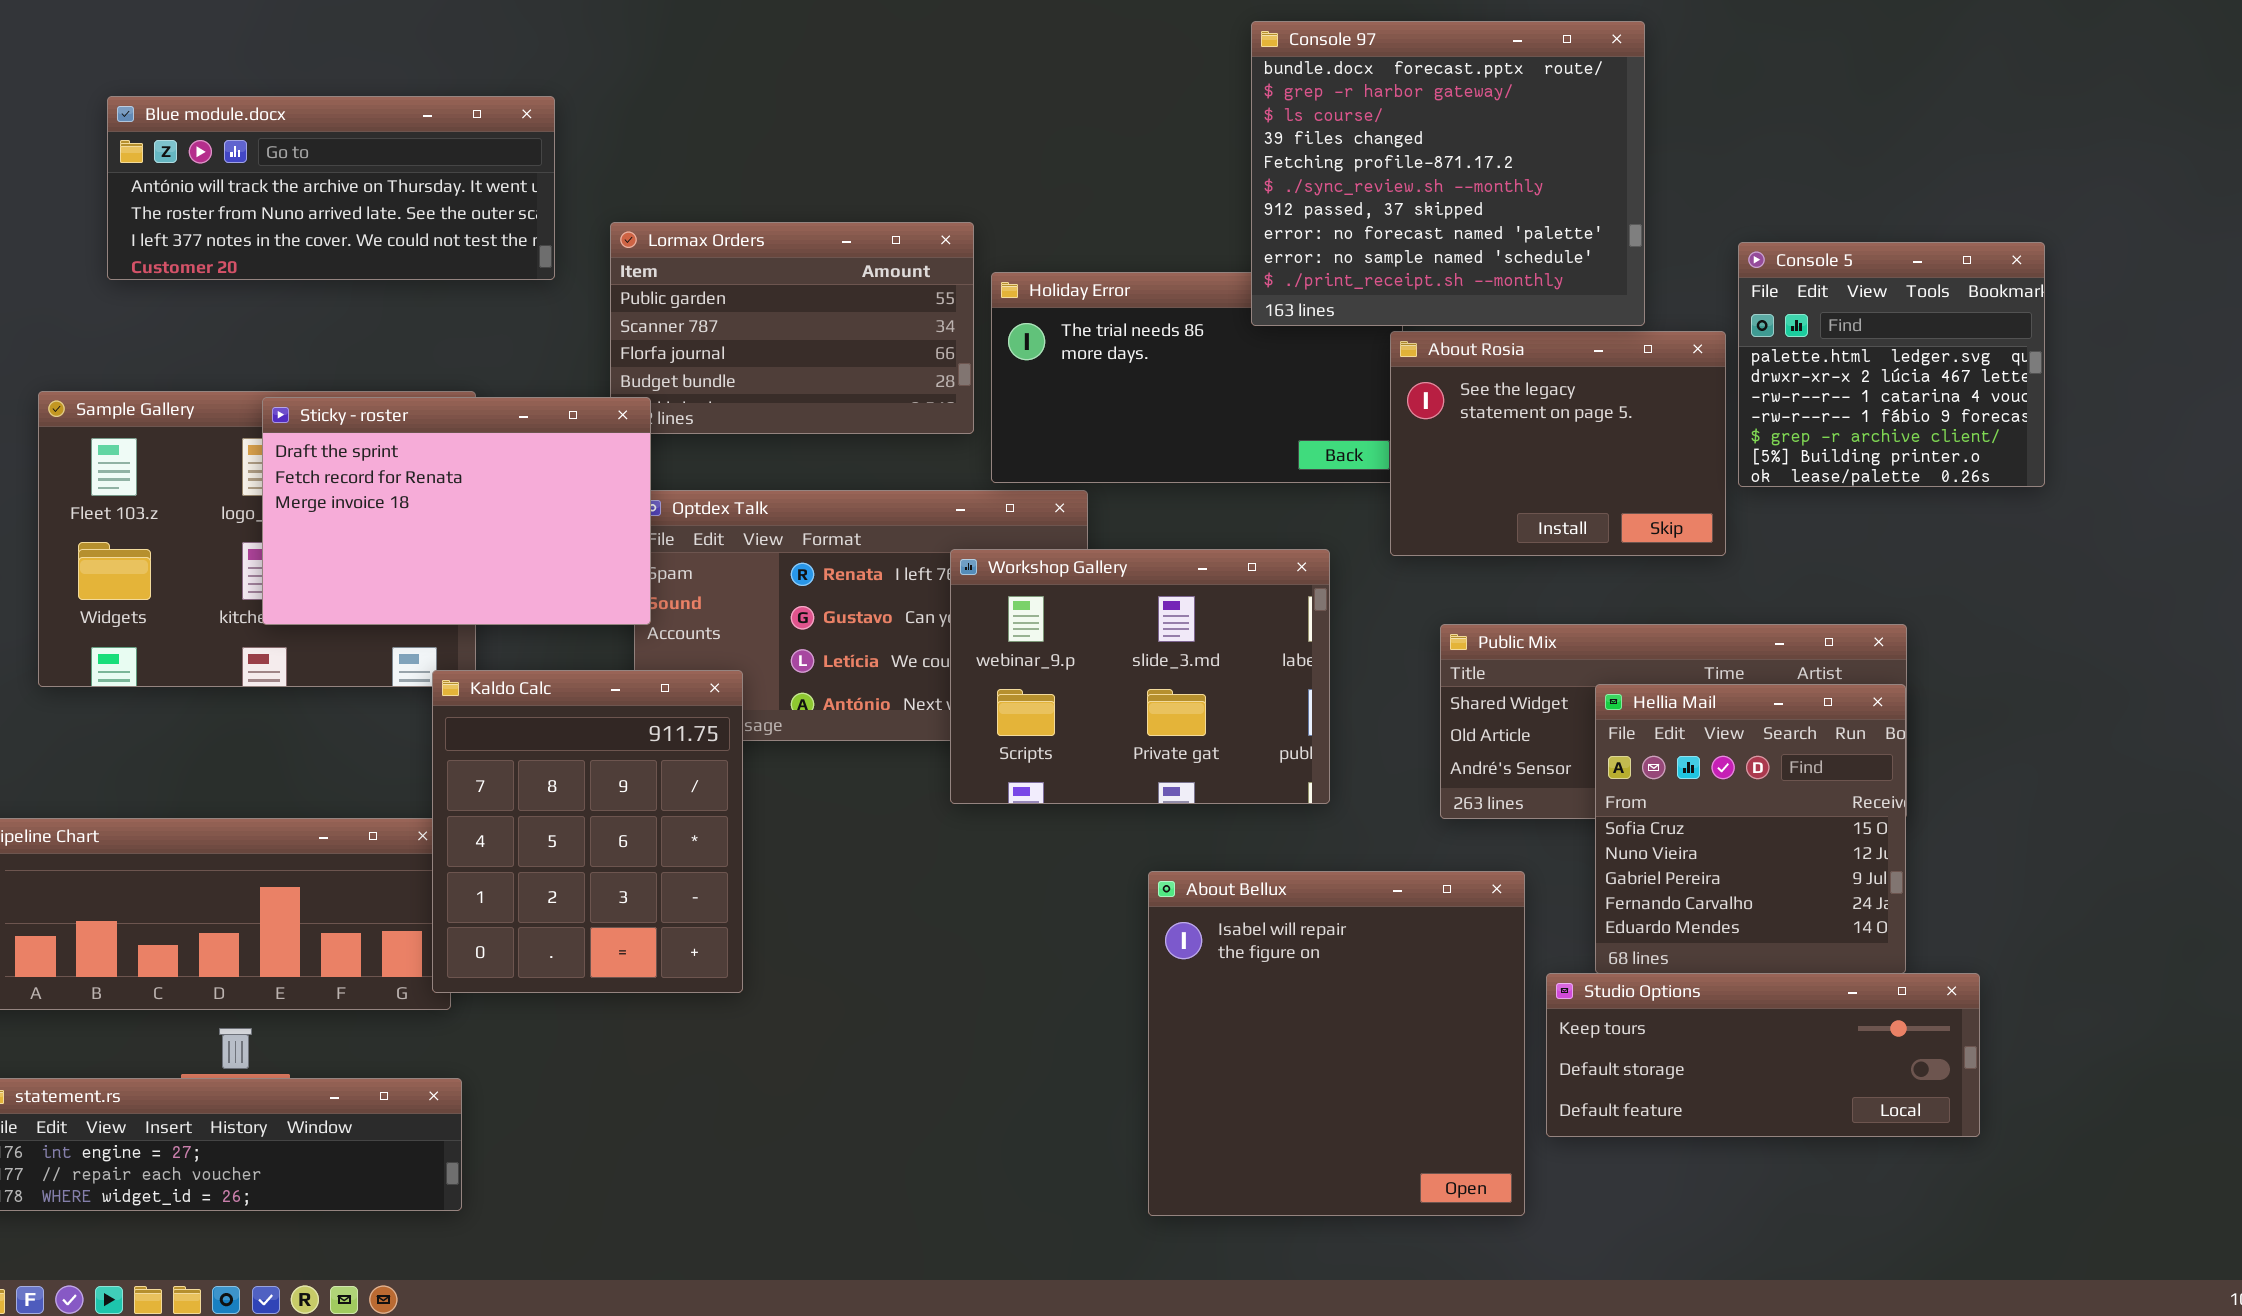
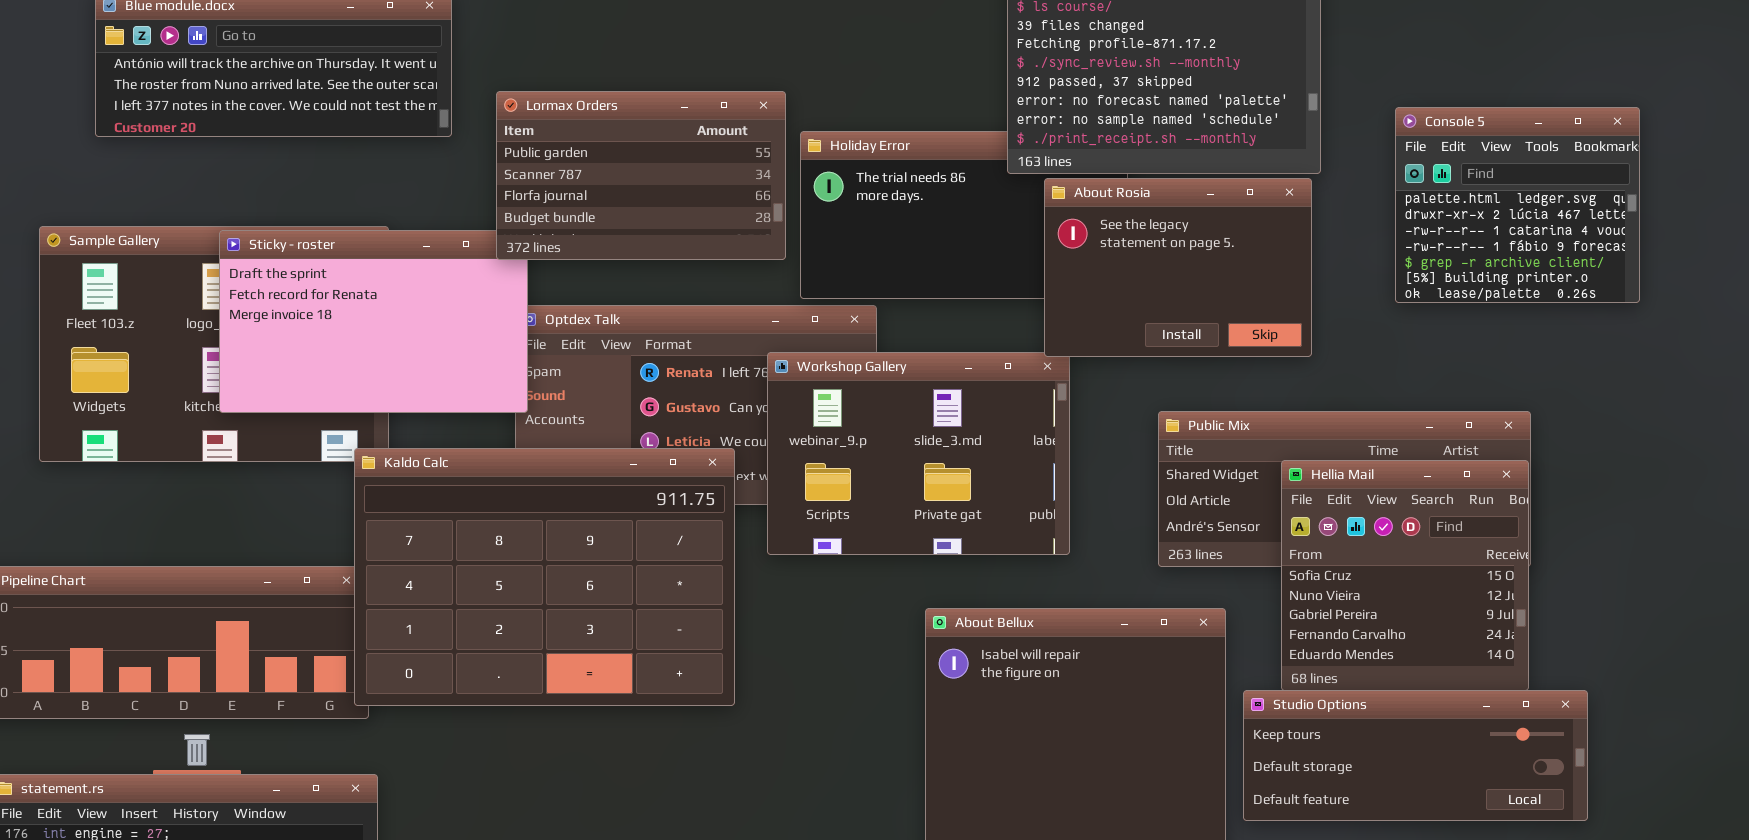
Lormax Orders: [610,222,974,434] -> [496,91,786,260], raised
About Rosia: [1390,331,1726,556] -> [1044,178,1312,357], moved
Kaldo Calc: [432,670,743,993] -> [354,448,735,706], resized

